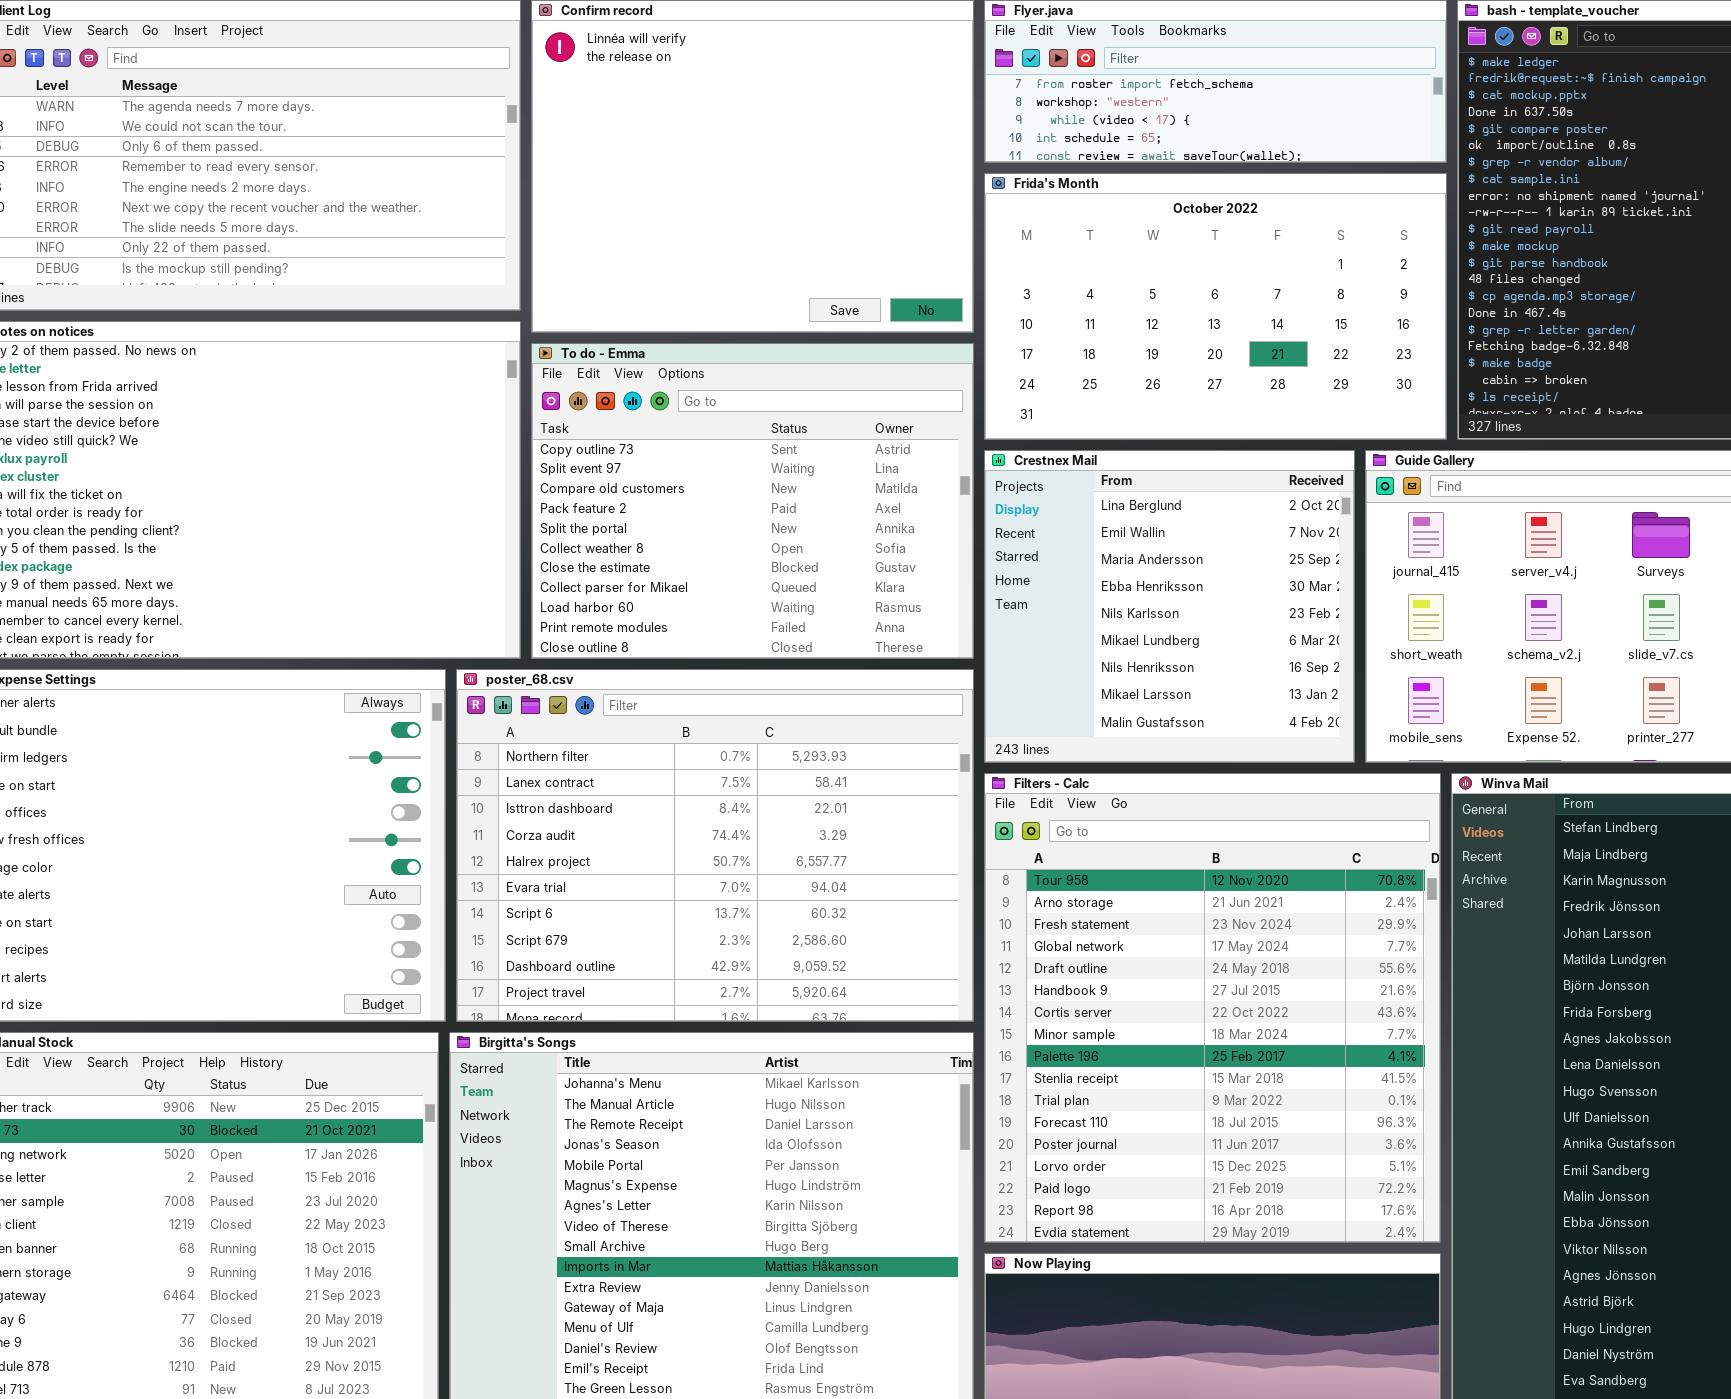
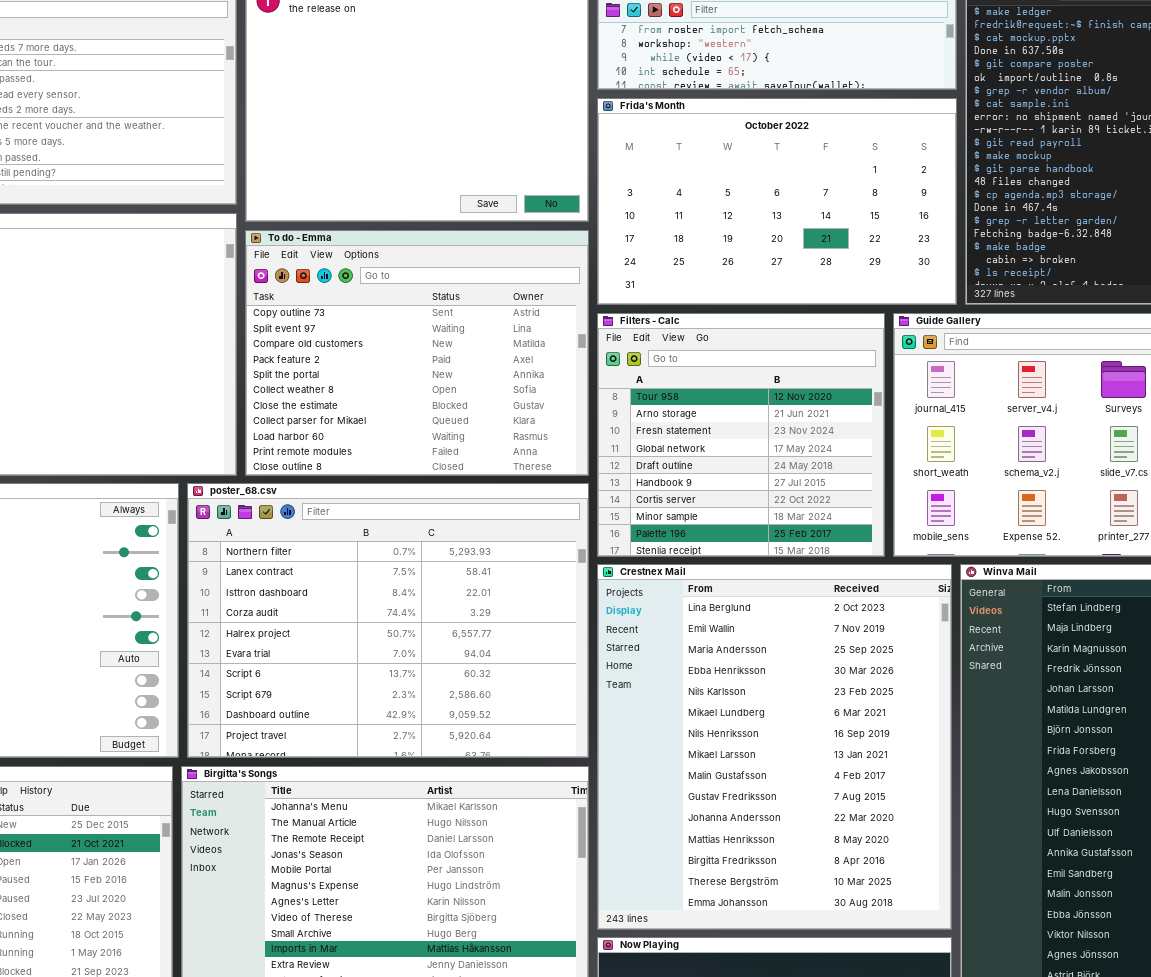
Crestnex Mail: [984,450,1355,763] -> [597,564,952,930], moved, resized
Filters - Calc: [984,773,1441,1243] -> [597,313,885,557], moved, resized

